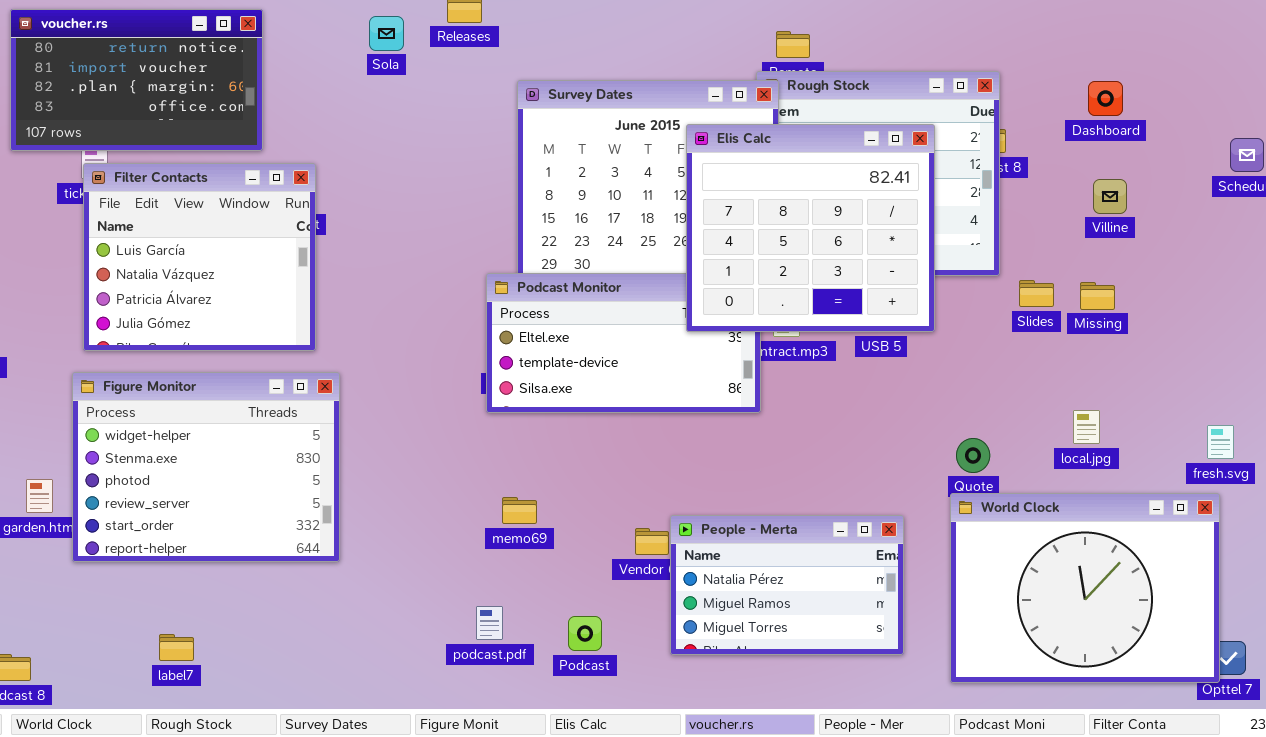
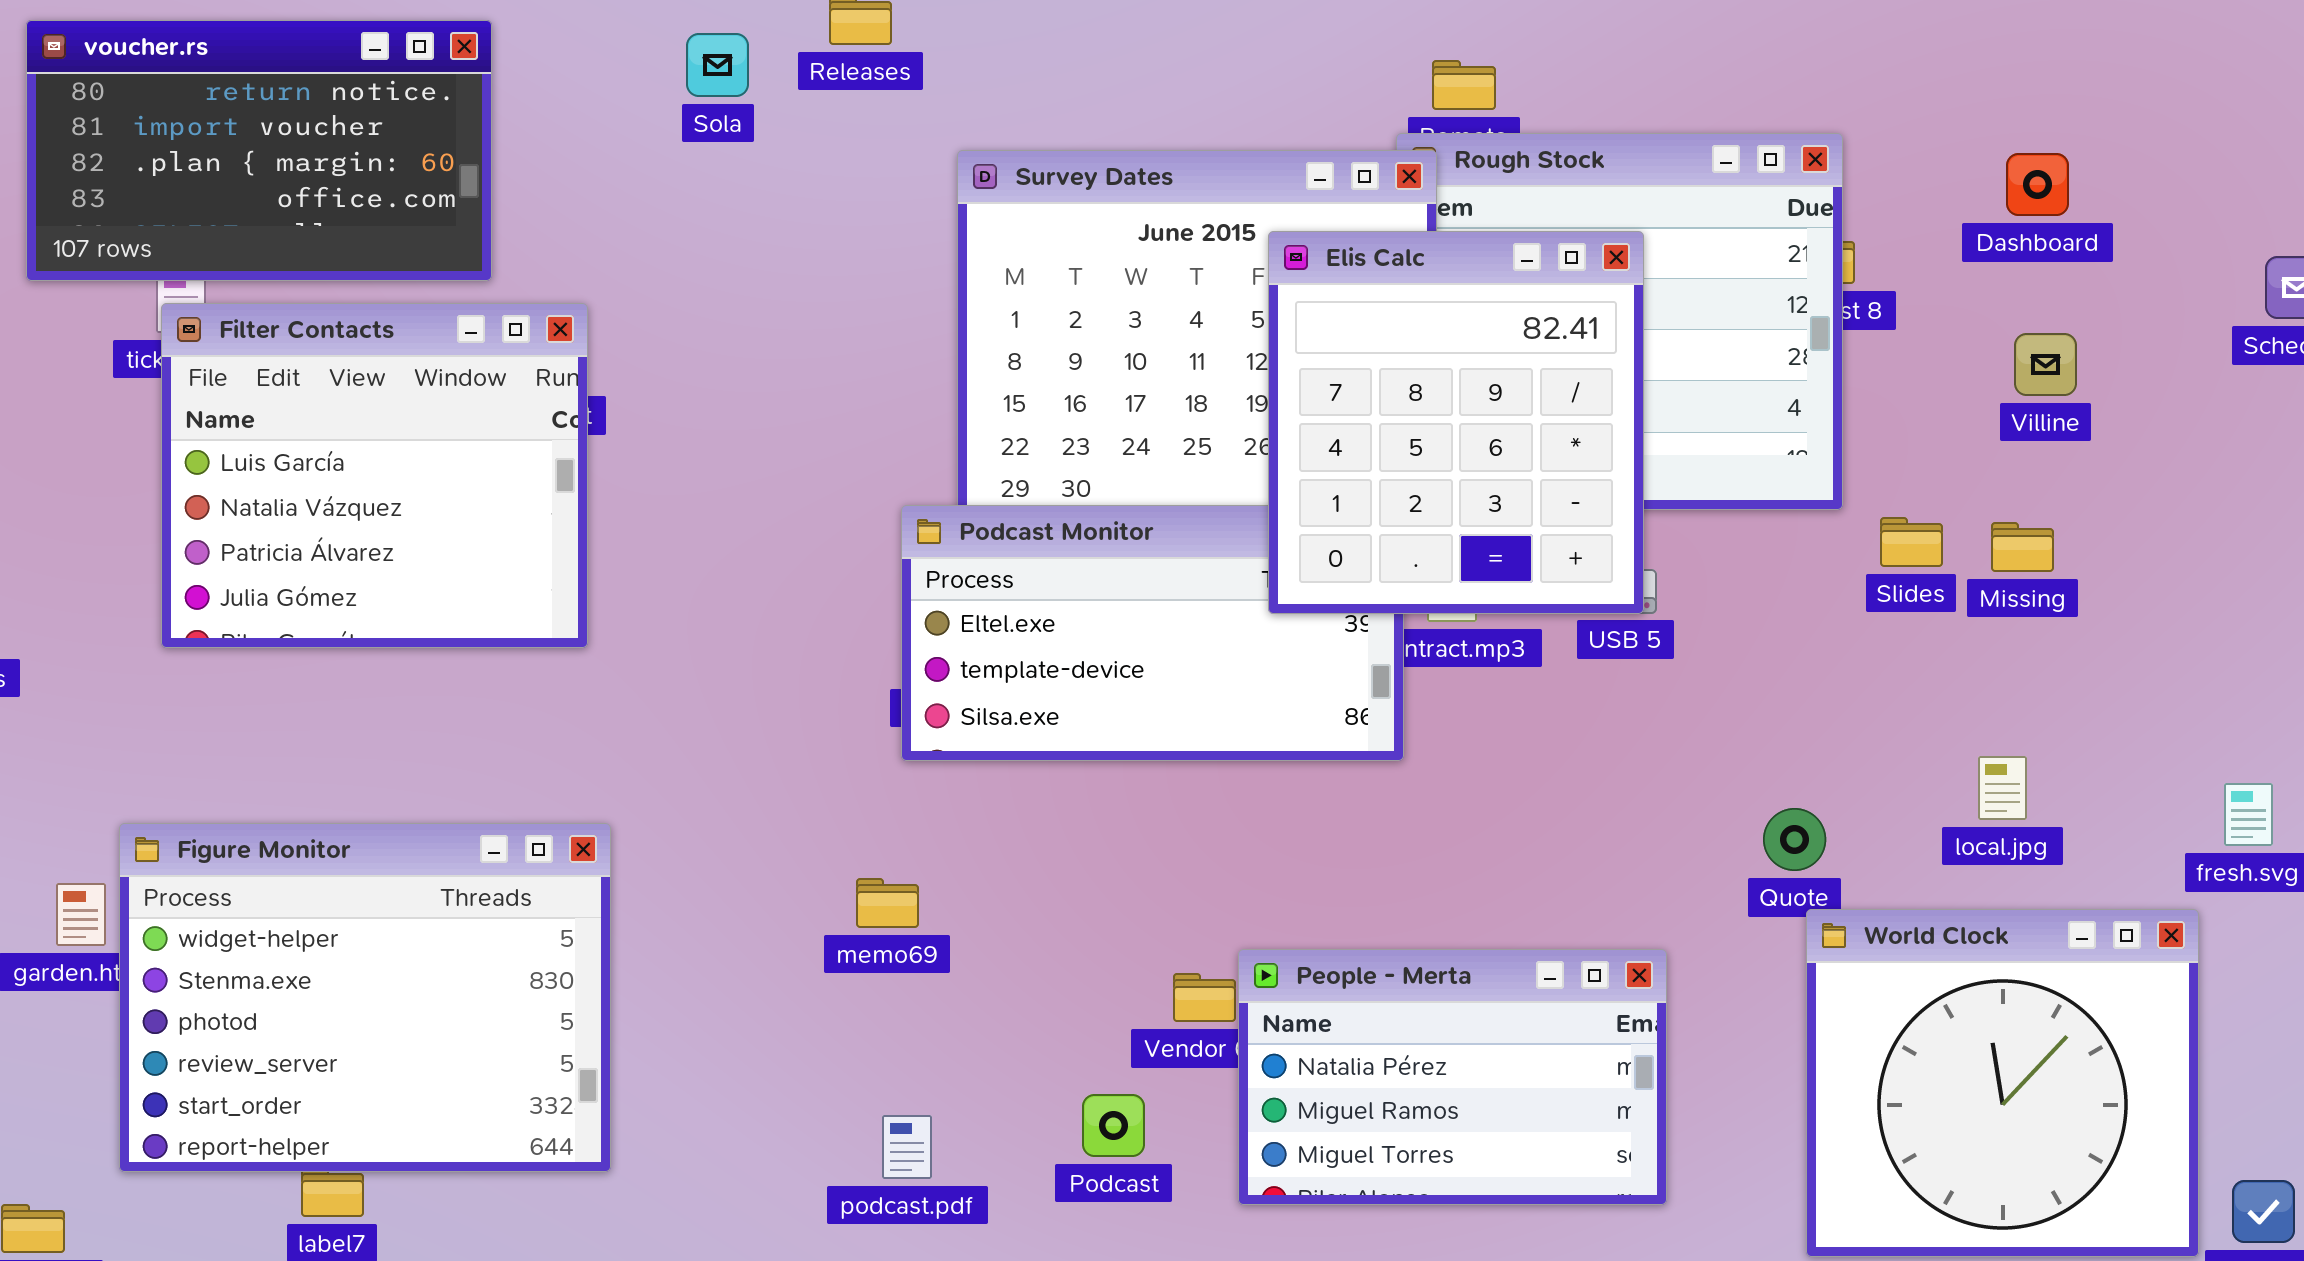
Elis Calc: [686,124,935,332] -> [1268,231,1644,614], resized
Figure Monitor: [72,372,340,562] -> [119,823,611,1172], moved
World Clock: [950,493,1220,683] -> [1806,909,2199,1257], moved, resized
memo69: [502,497,537,524] -> [856,878,919,928], moved
Podcast: [568,616,602,651] -> [1082,1094,1145,1157], moved

